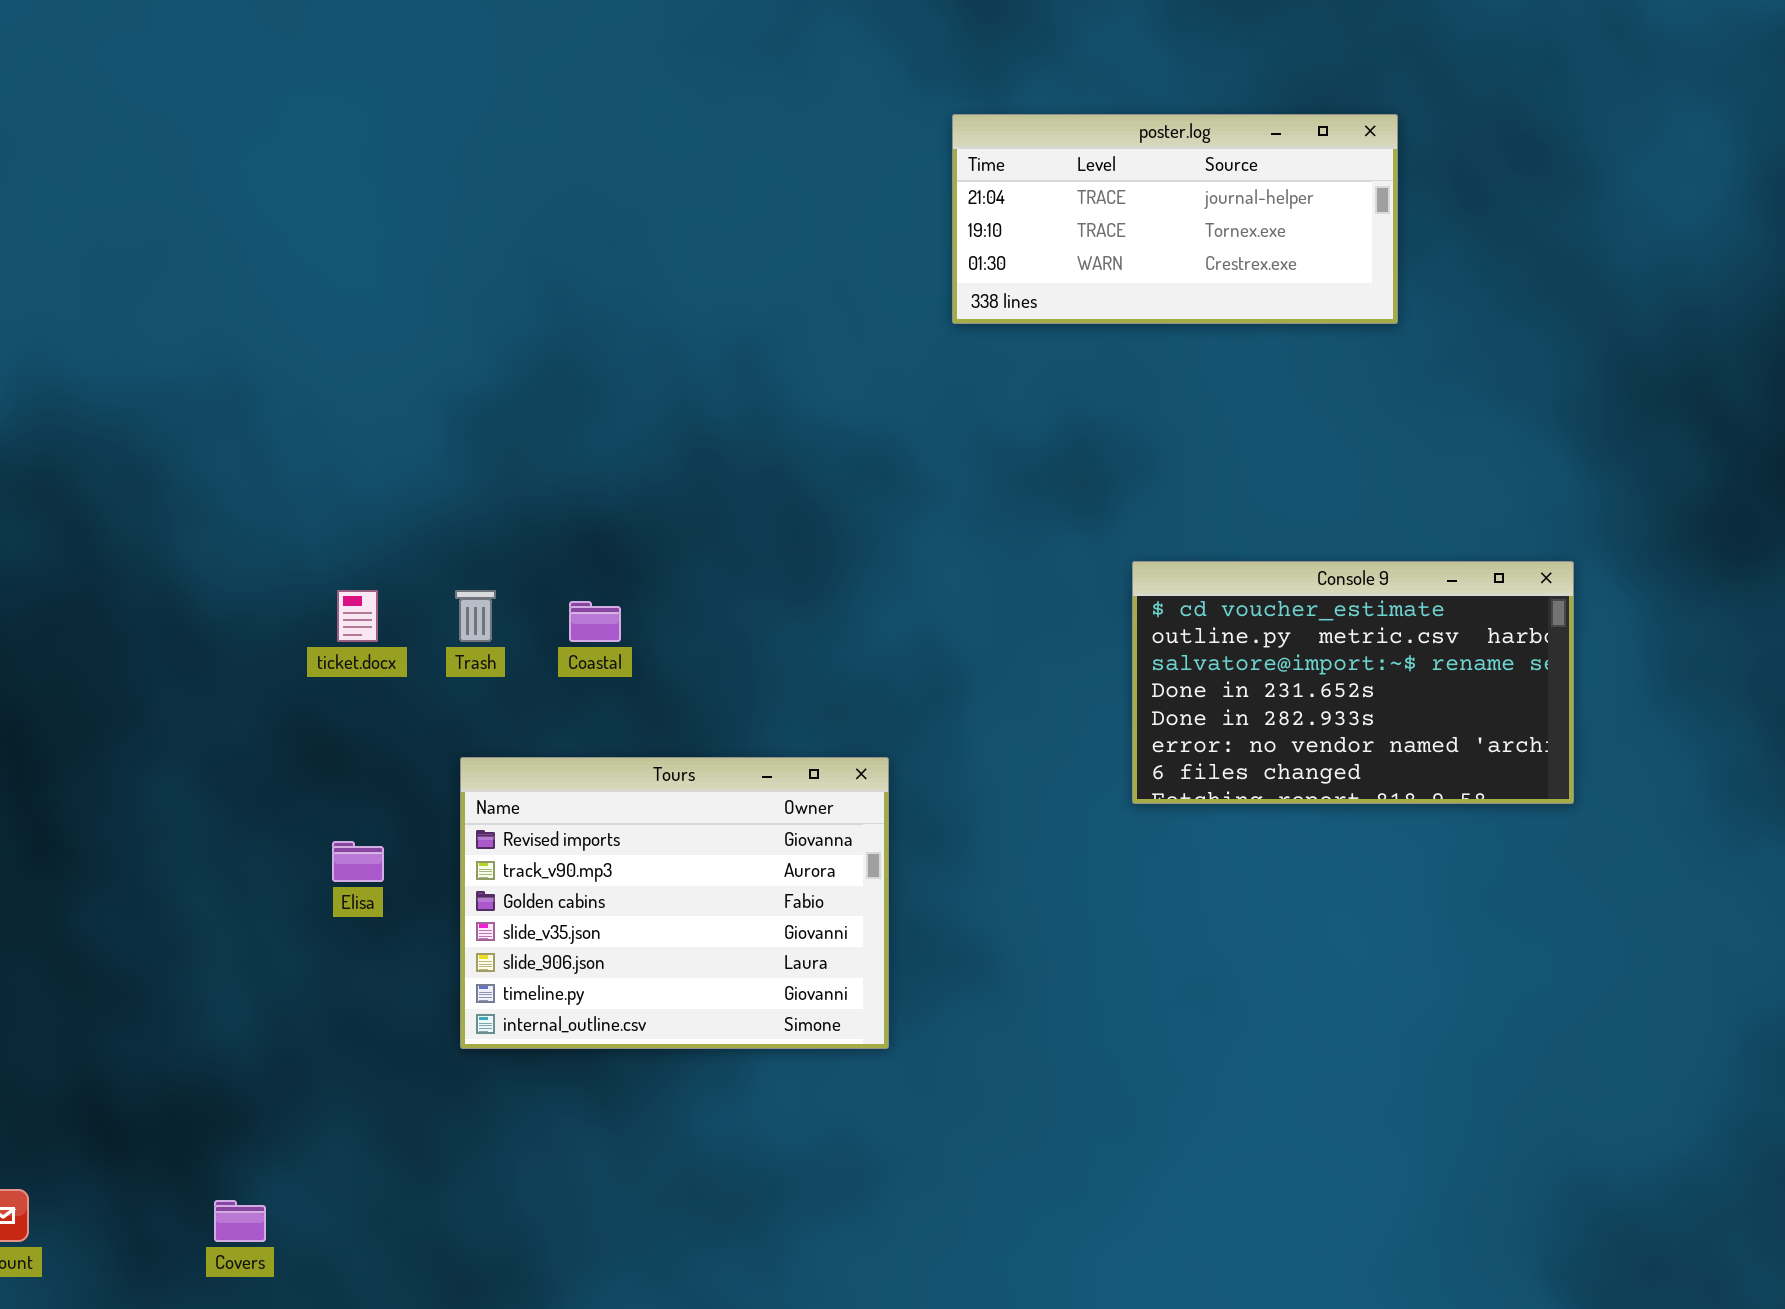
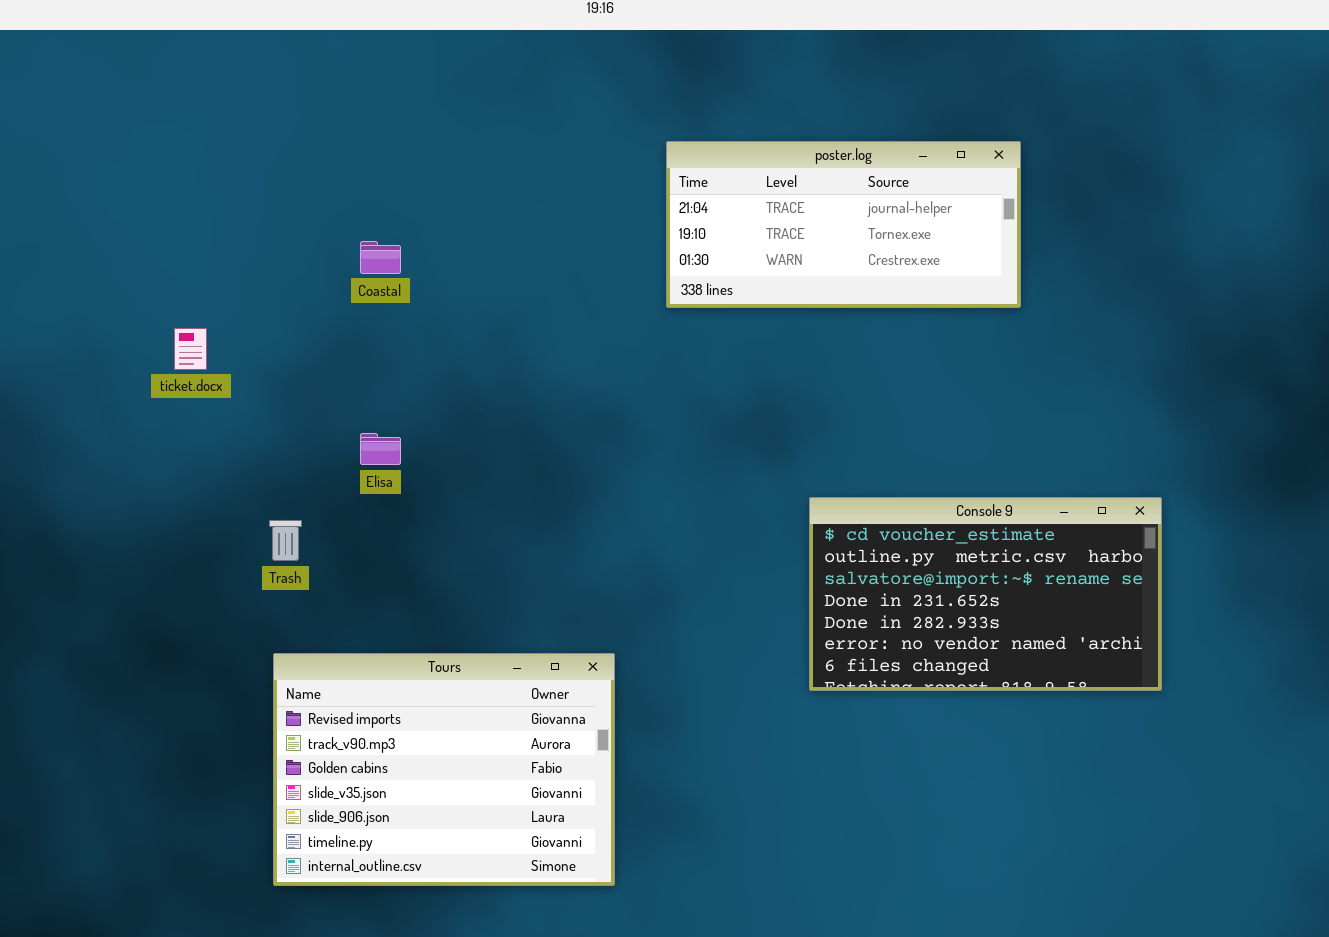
ticket.docx: [337,590,378,642] -> [174,328,207,370], moved
Coastal: [569,601,621,642] -> [360,241,401,274], moved
Elisa: [332,841,384,882] -> [360,433,401,465], moved

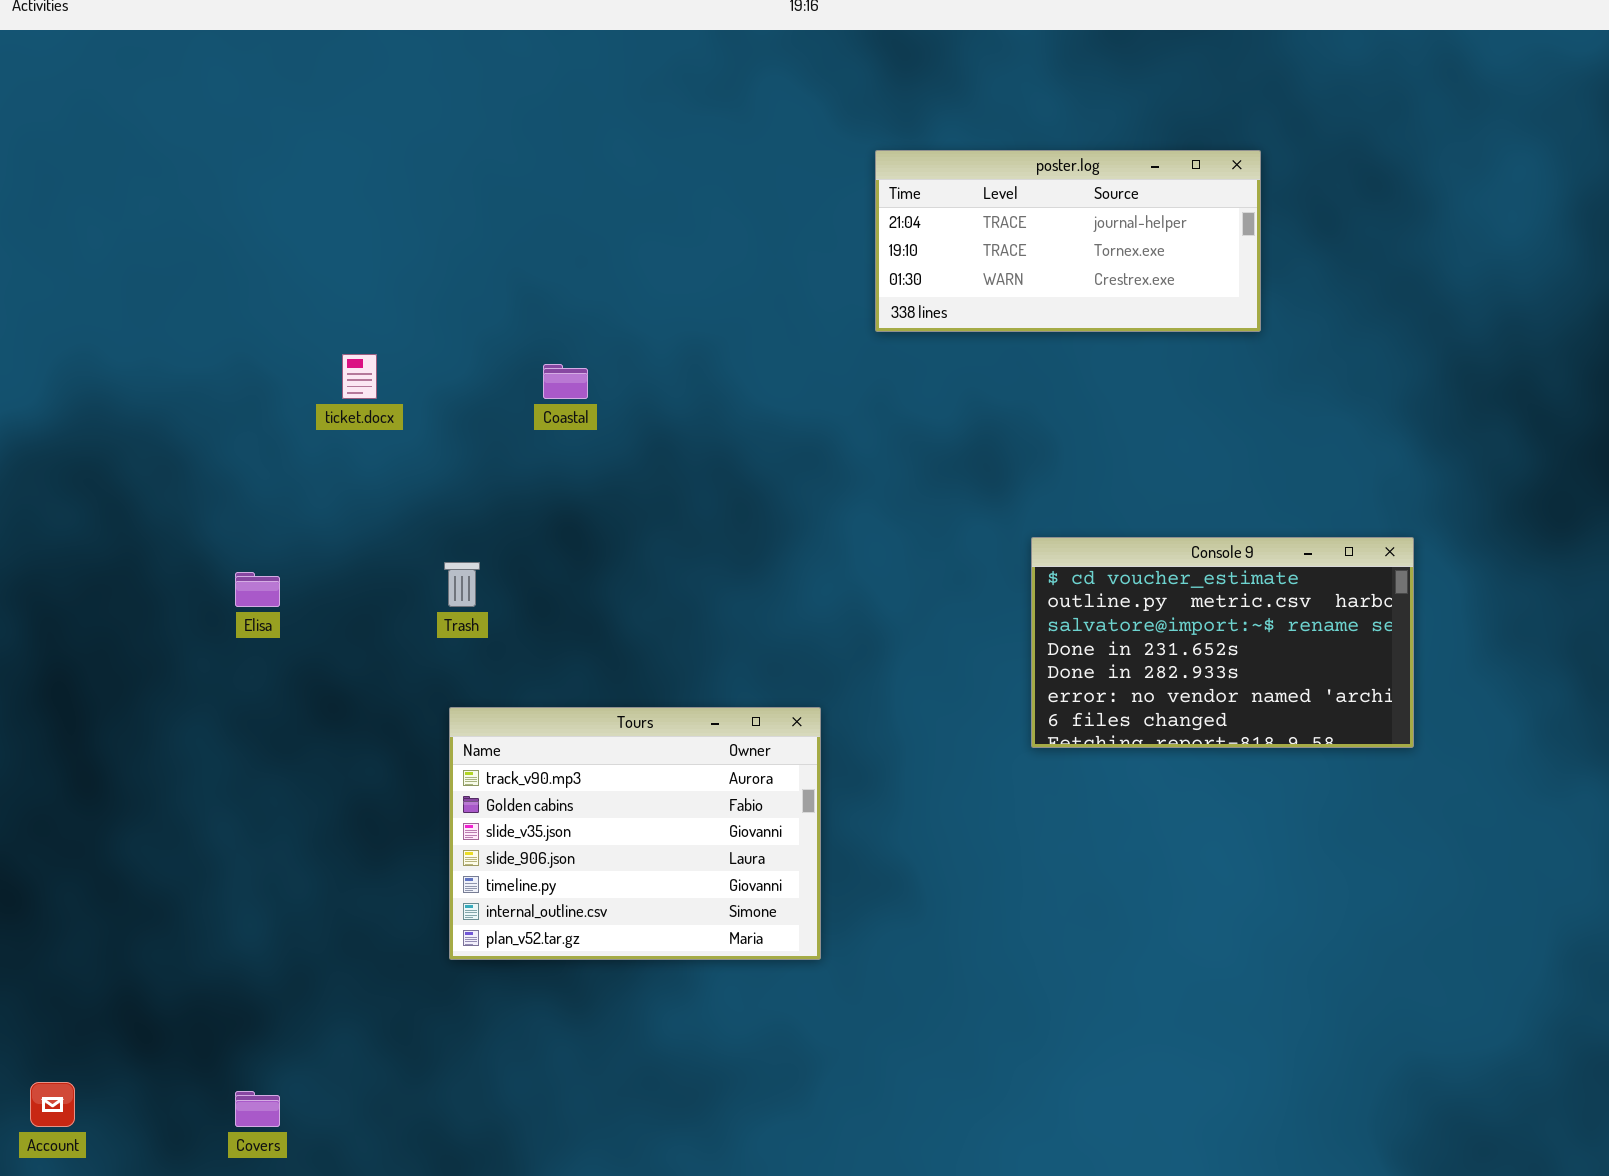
Coastal: [360,241,401,274] -> [543,364,588,399], moved
Elisa: [360,433,401,465] -> [235,572,280,607], moved
Tours: [273,653,615,886] -> [449,707,821,960], scrolled down 1 row

